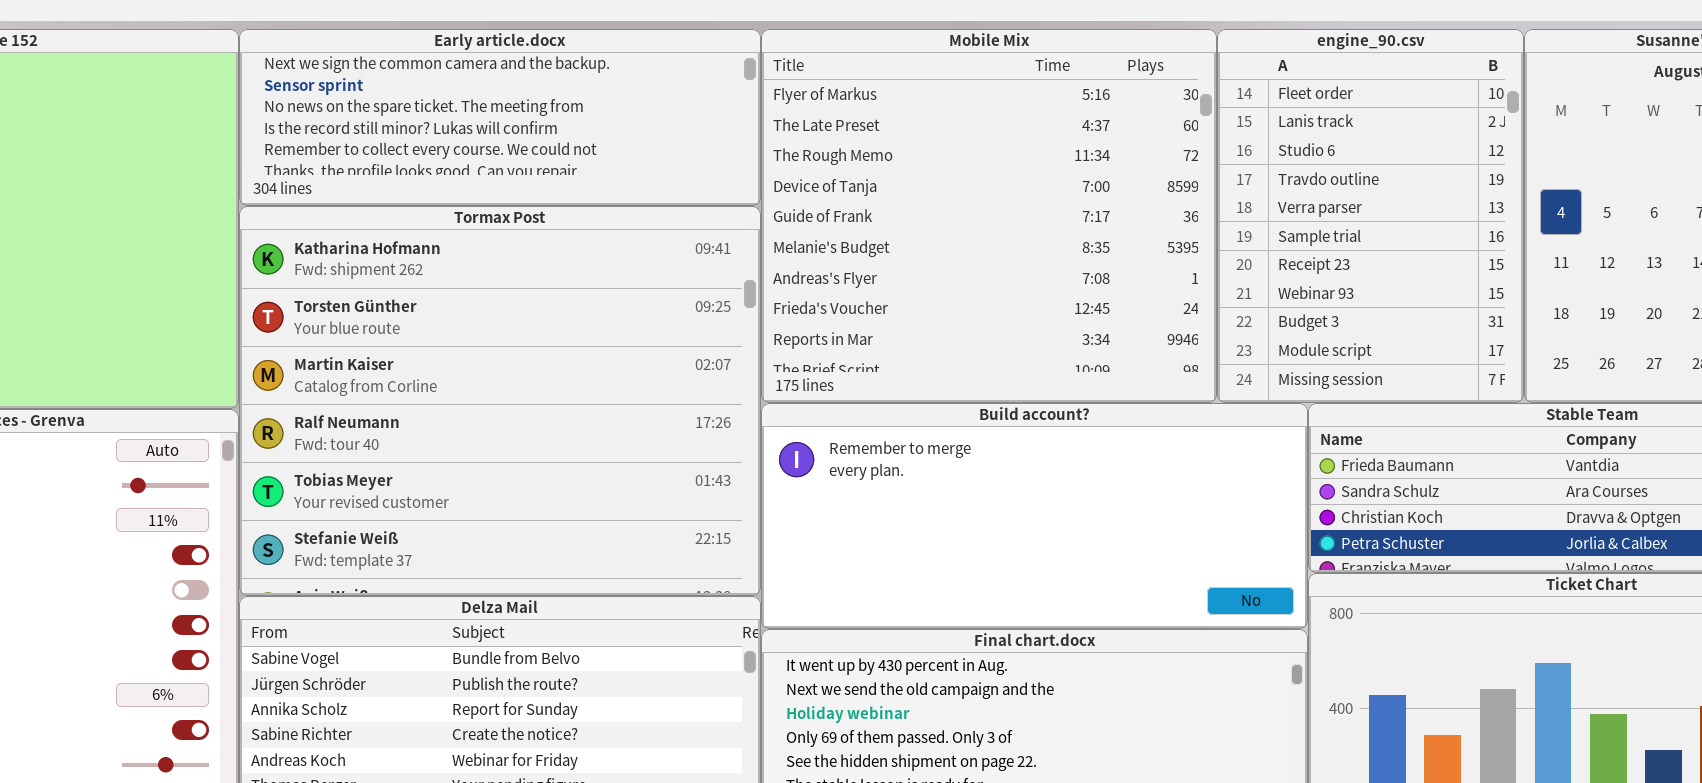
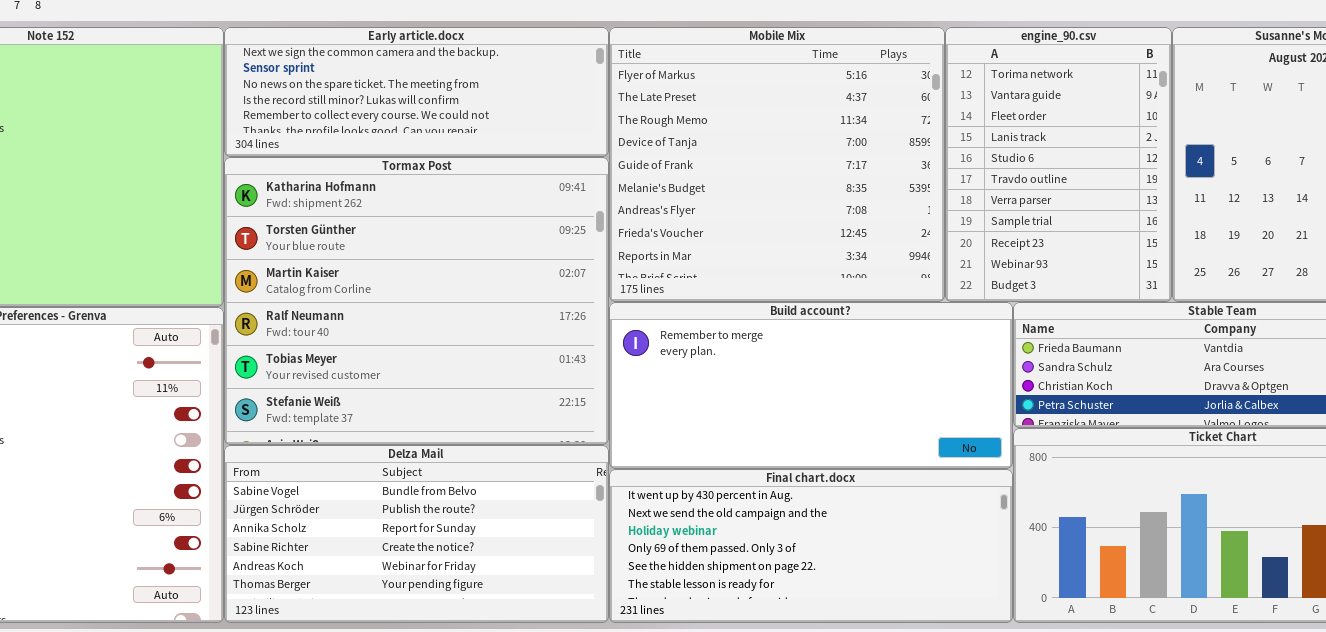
engine_90.csv: [1217,29,1524,403] -> [945,27,1172,302], scrolled up 2 rows

